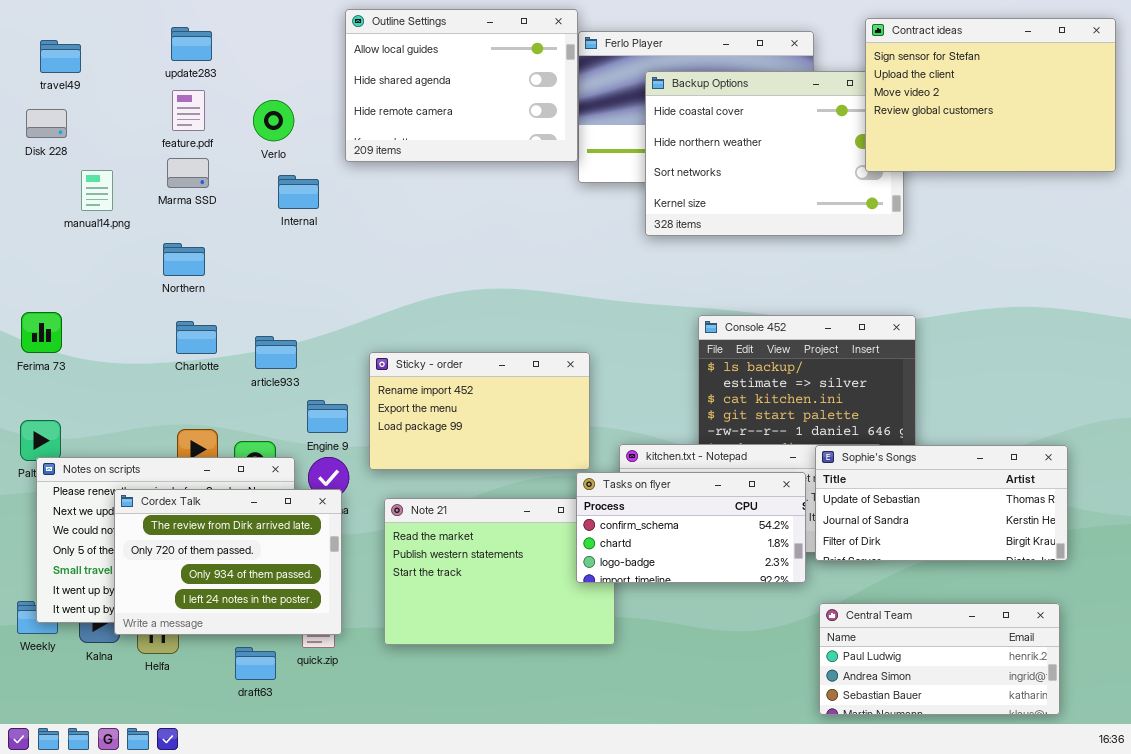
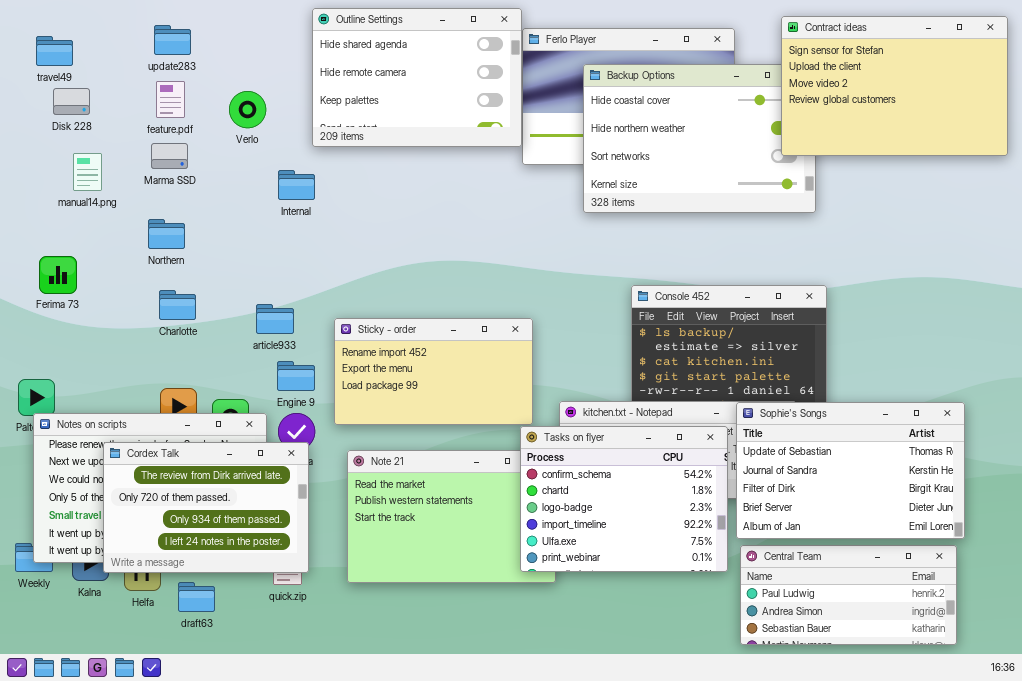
Outline Settings: [345,9,578,162] -> [312,8,522,147], scrolled down 1 row
Disk 228: [26,109,67,138] -> [53,88,90,115], moved
Internal: [278,175,319,209] -> [278,170,315,200], moved
Ferima 73: [21,312,62,353] -> [39,256,77,294], moved
article933: [255,336,297,369] -> [256,304,294,334], moved
Sophie's Songs: [815,445,1068,561] -> [736,402,965,539], resized
Tasks on flyer: [576,472,806,583] -> [520,426,728,572], resized
draft63: [235,647,276,680] -> [178,582,215,612], moved

